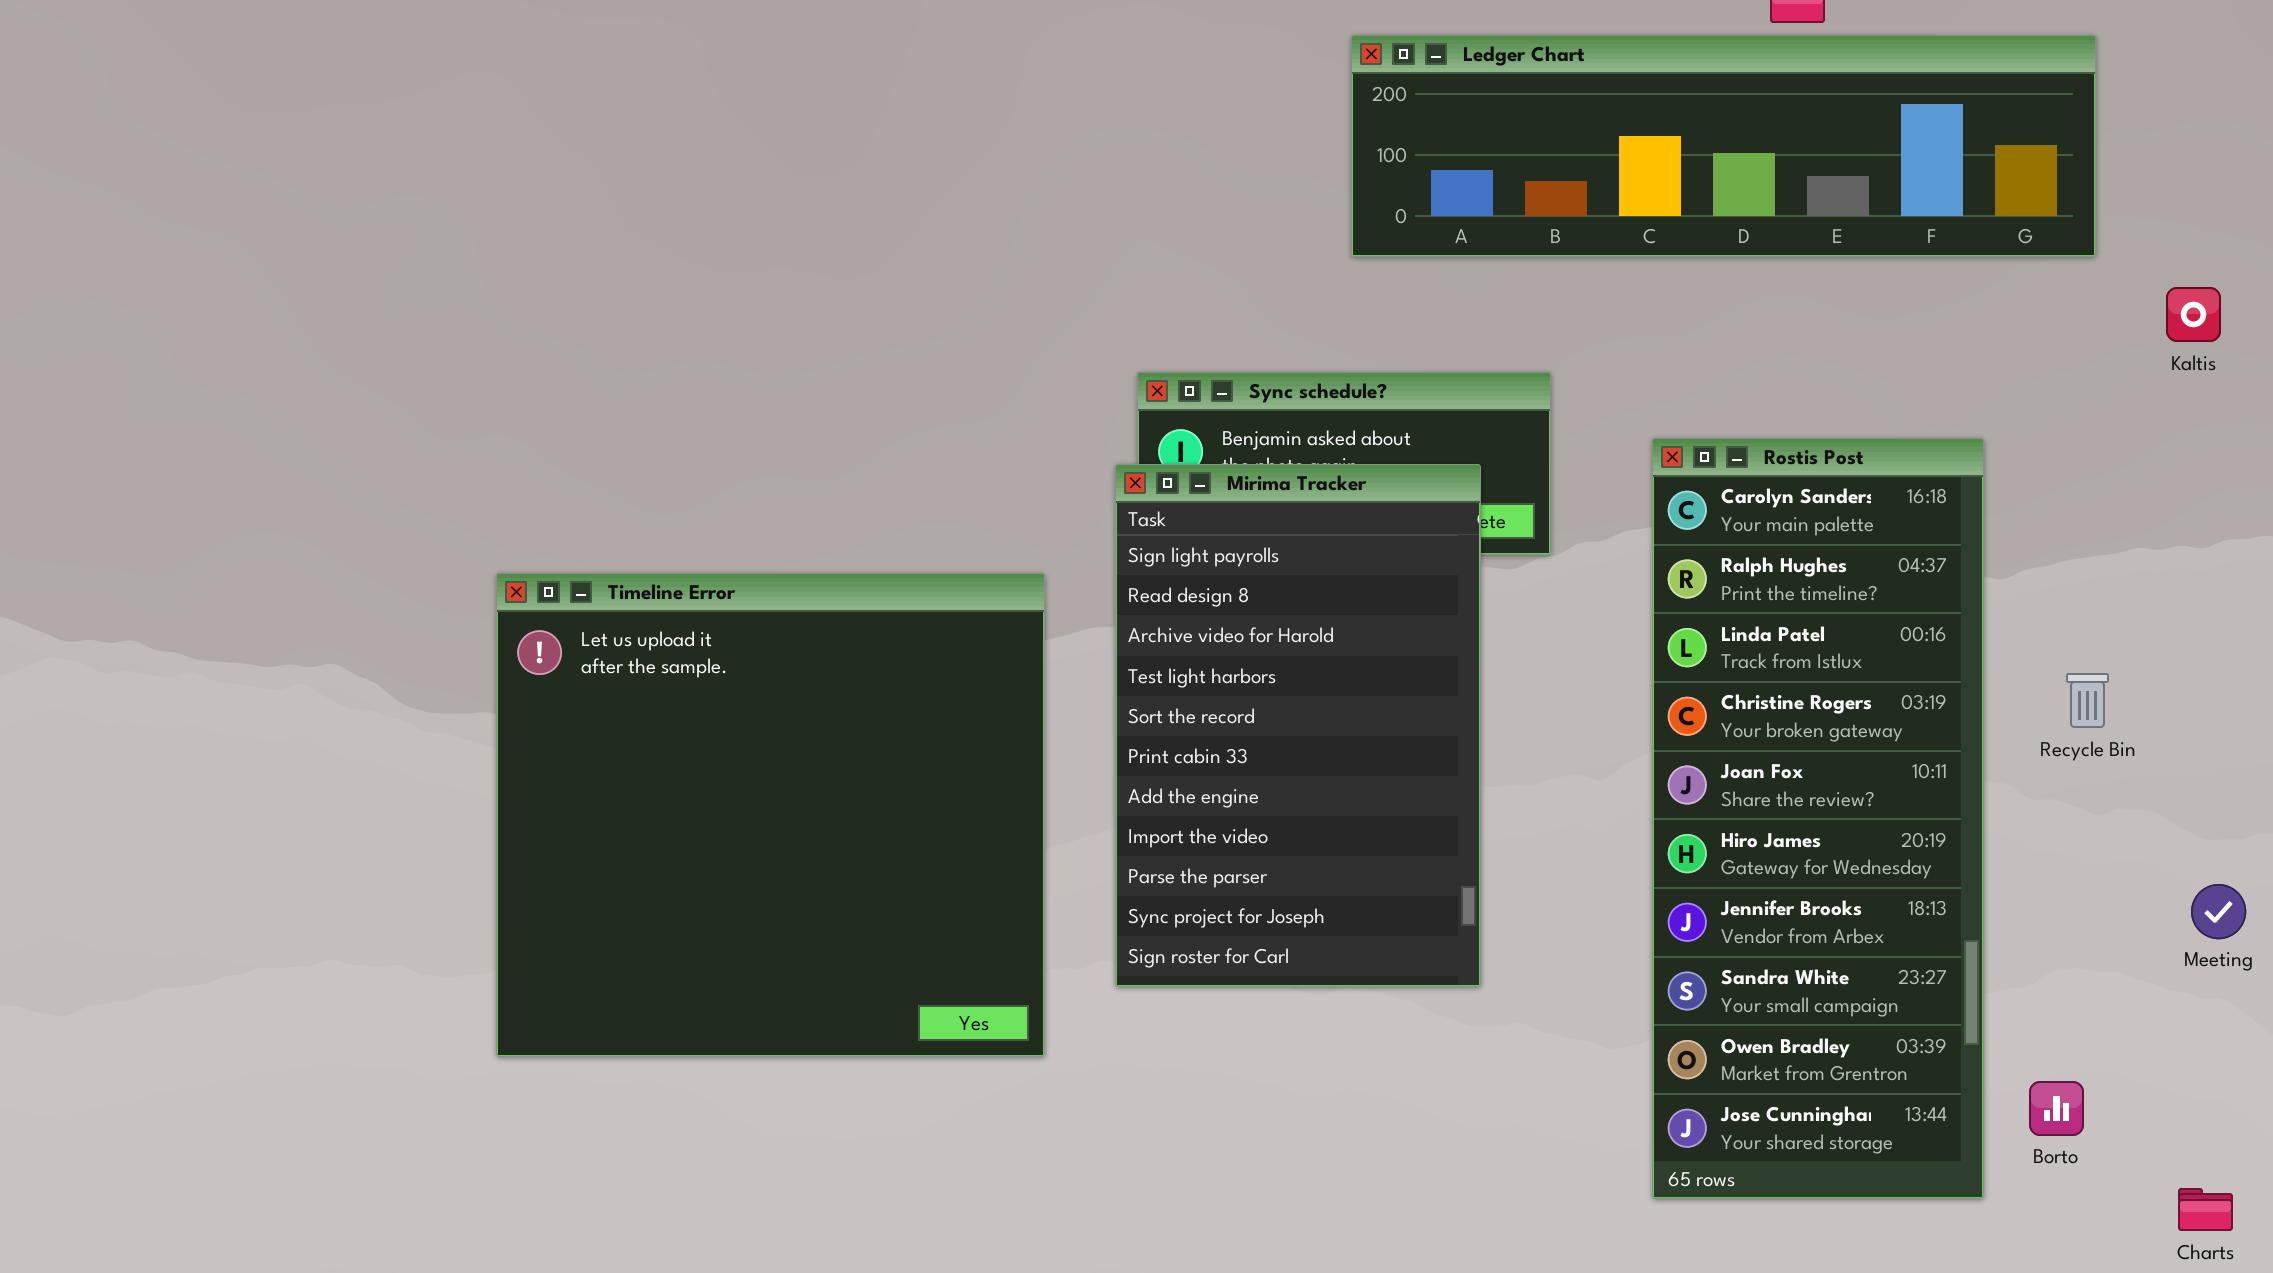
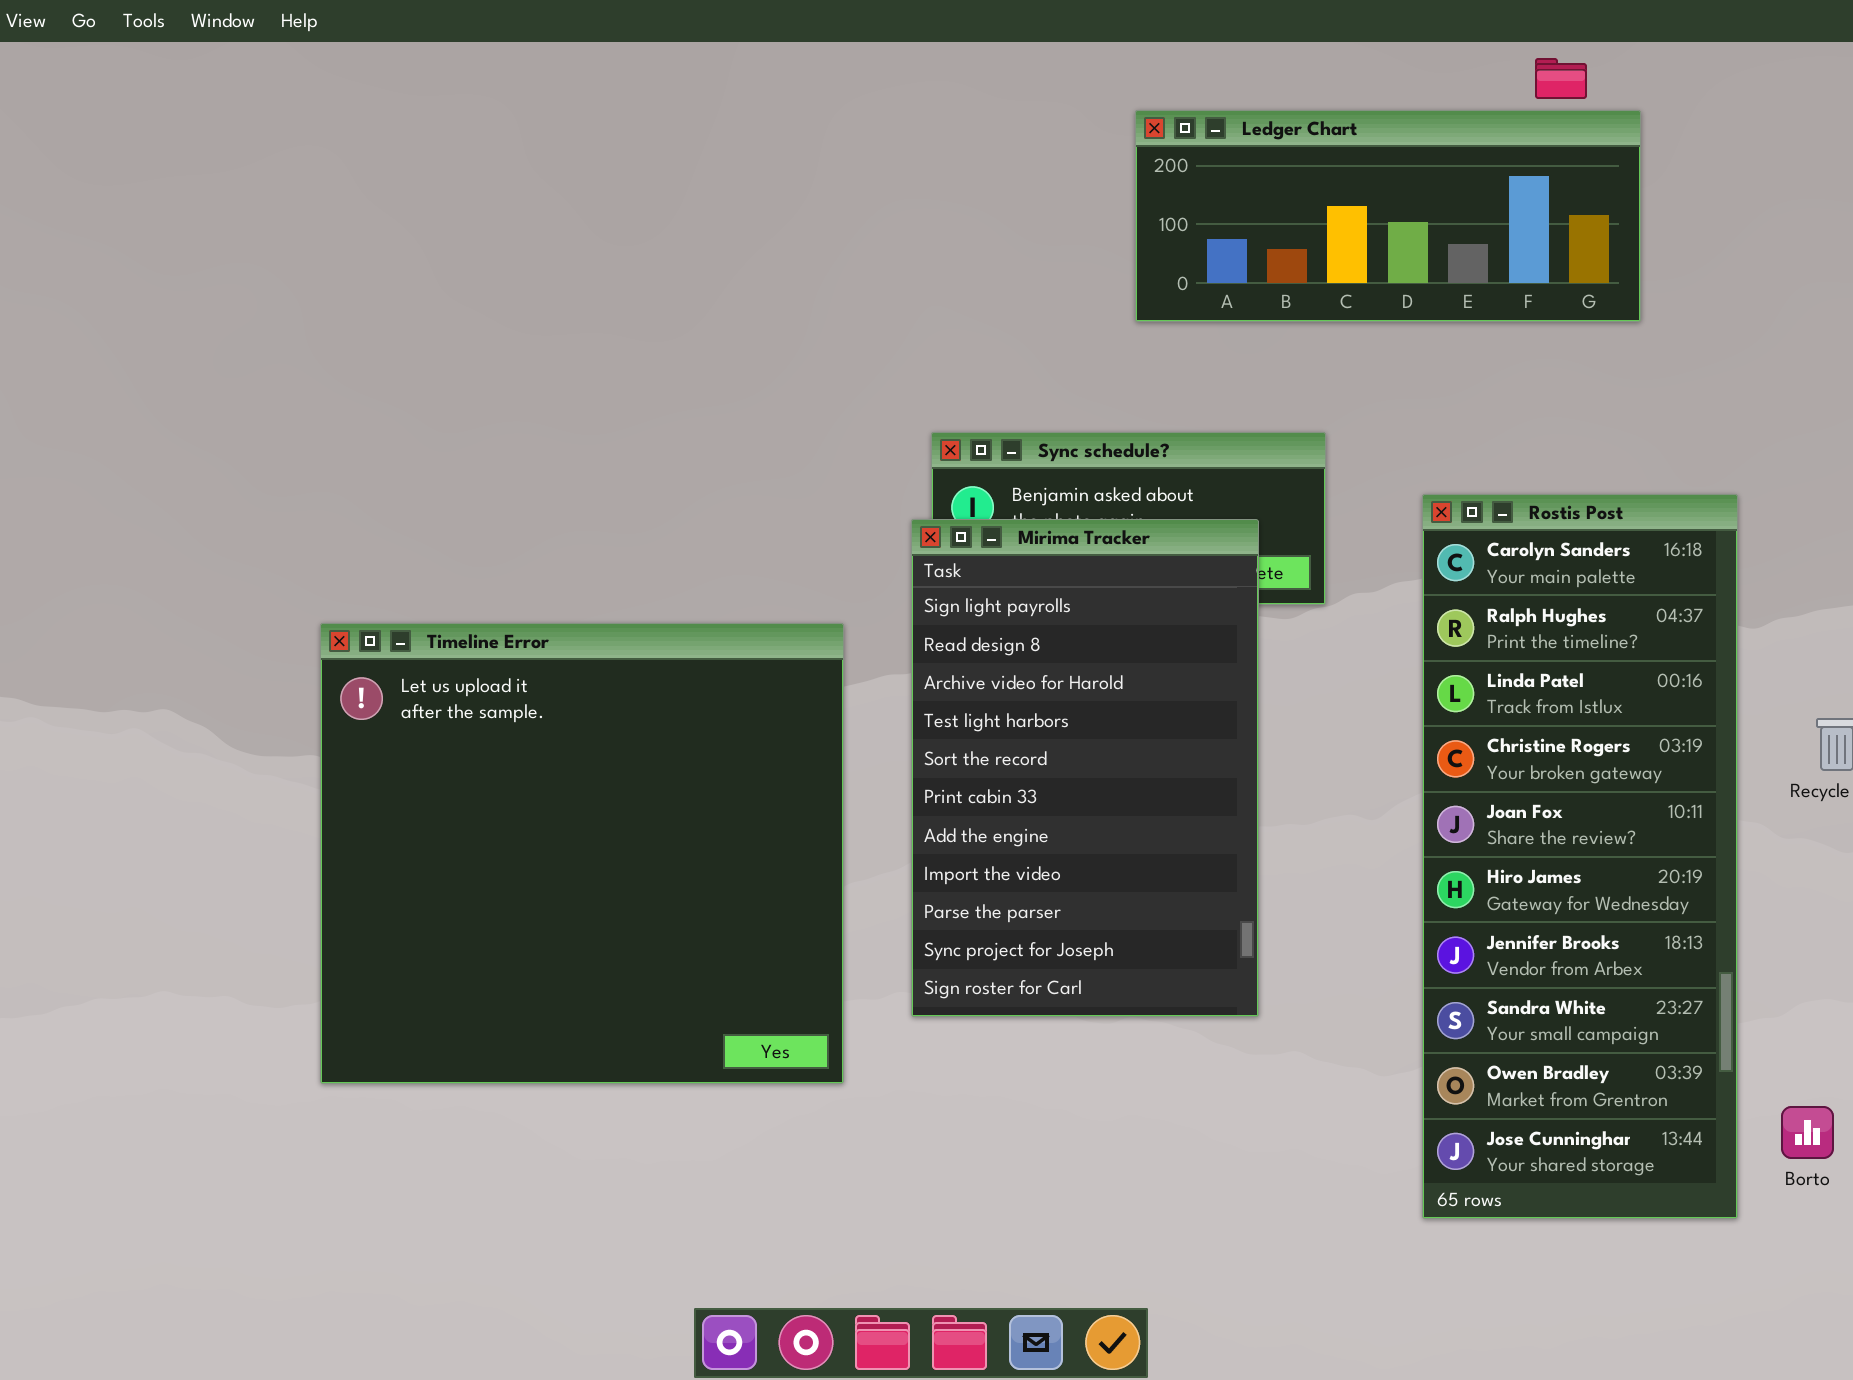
Ledger Chart: [1351,35,2096,257] -> [1135,110,1641,322], resized

